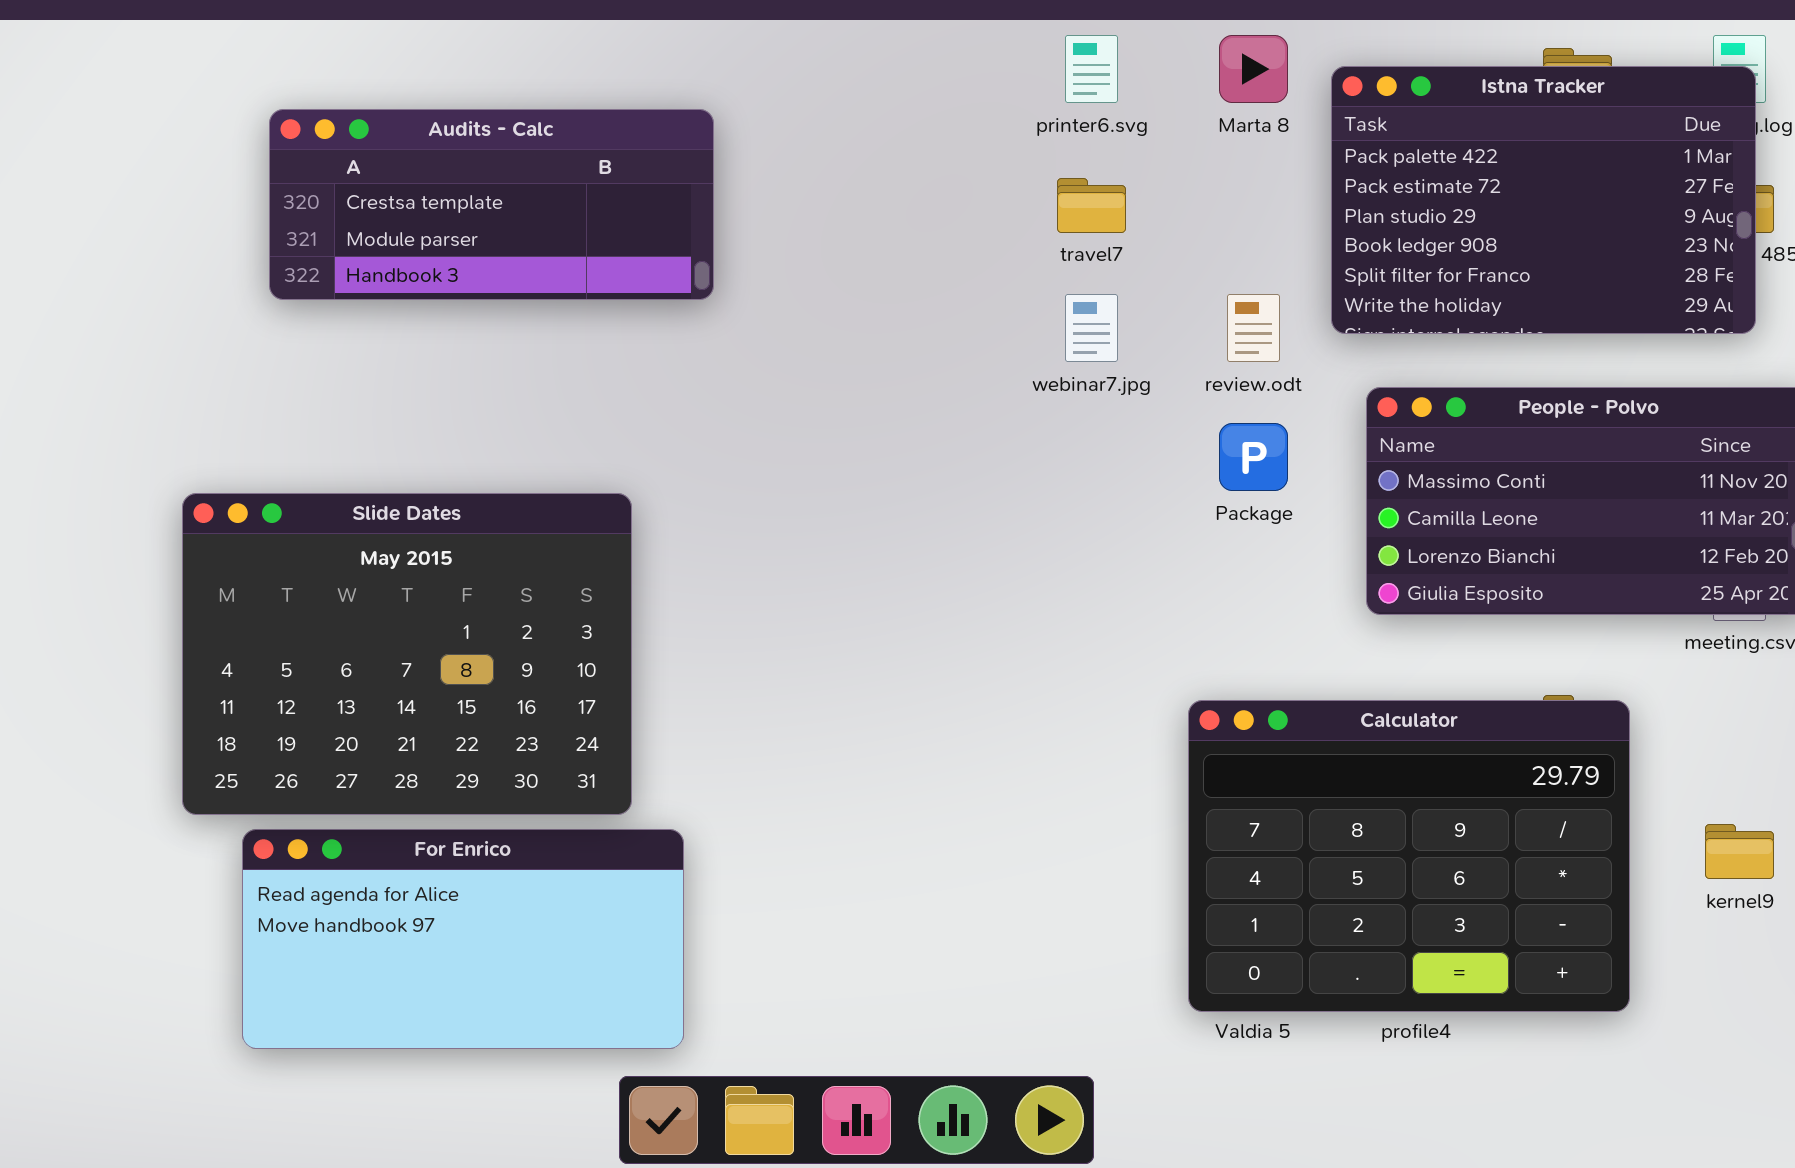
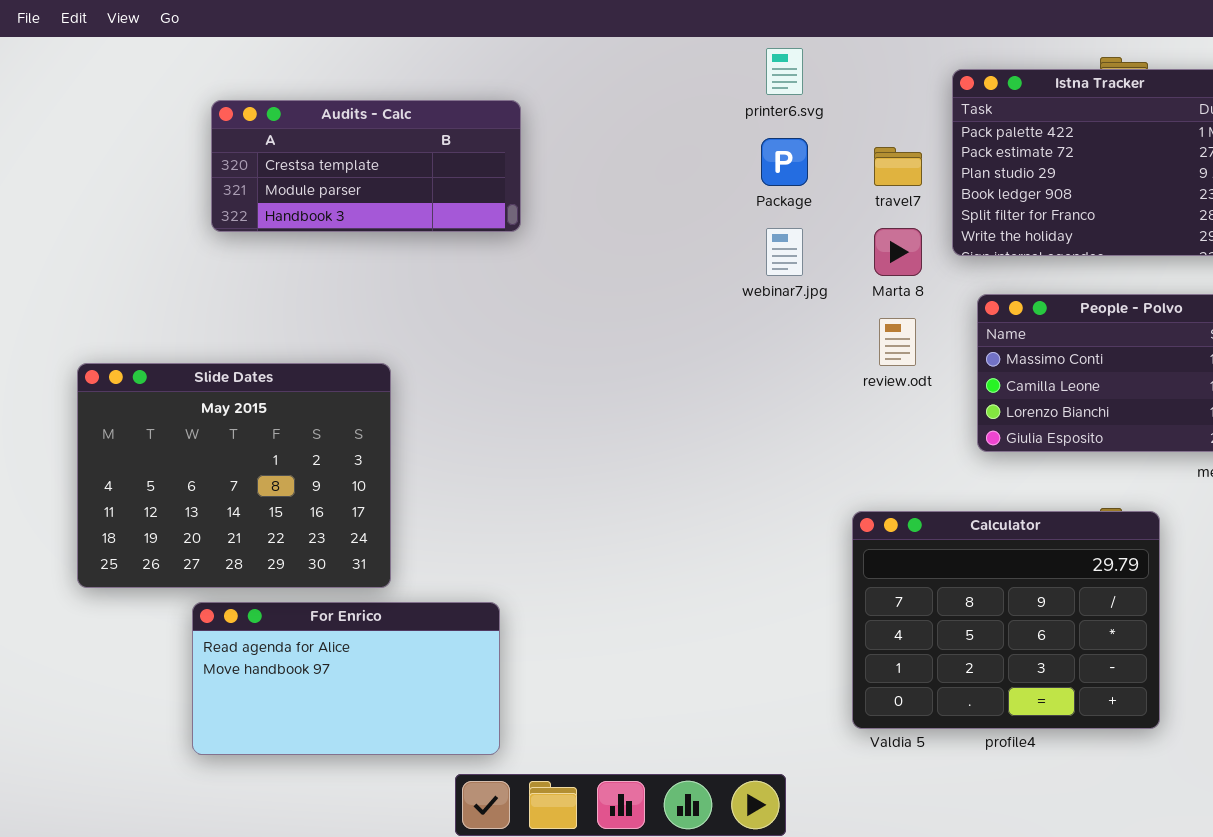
Marta 8: [1219,35,1288,103] -> [874,228,922,276], moved
travel7: [1057,178,1126,233] -> [874,147,922,186], moved
review.odt: [1227,294,1280,362] -> [879,318,916,366], moved
Package: [1219,423,1288,491] -> [761,138,808,186], moved
Slide Dates: [182,493,632,815] -> [77,363,391,588], moved

